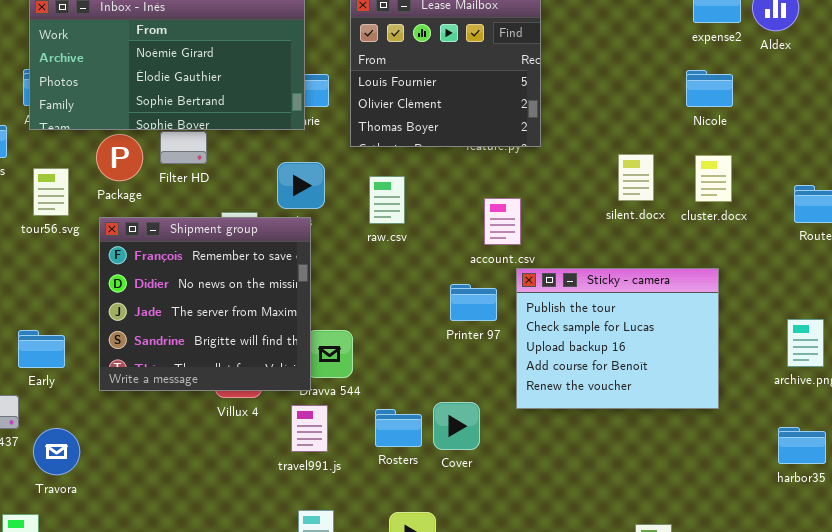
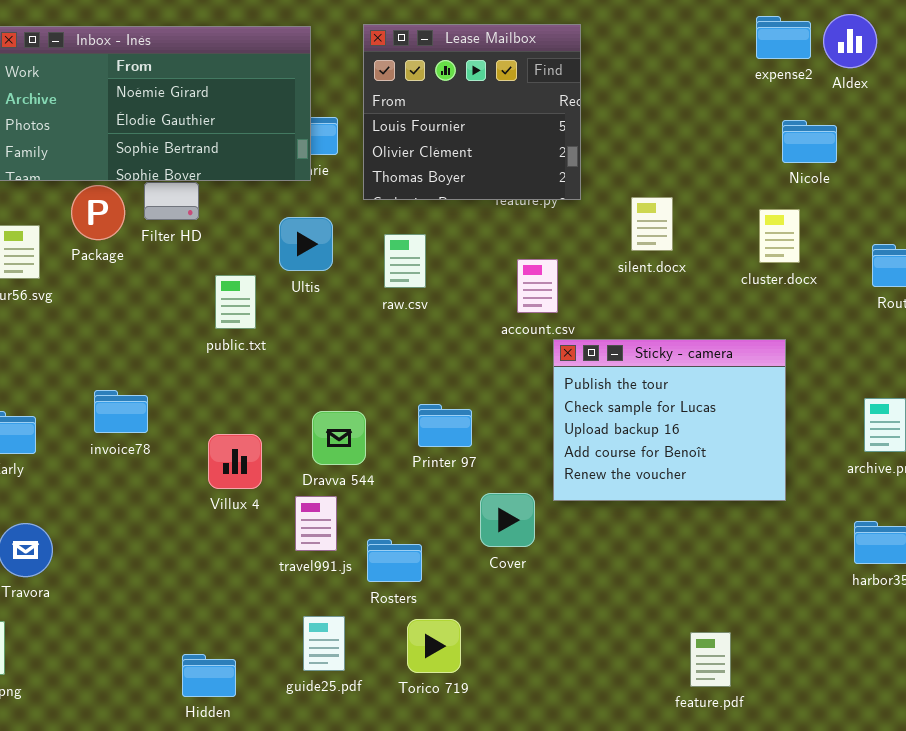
Nicole: [686,70,733,107] -> [782,120,837,163], moved
silent.docx: [618,154,654,201] -> [631,197,673,251], moved
Shipment group: [99,217,311,391] -> none, closed
Printer 97: [450,284,497,321] -> [418,404,472,447], moved
Cover: [433,402,480,450] -> [480,493,535,547], moved
Rosters: [375,409,422,447] -> [367,539,422,582], moved

